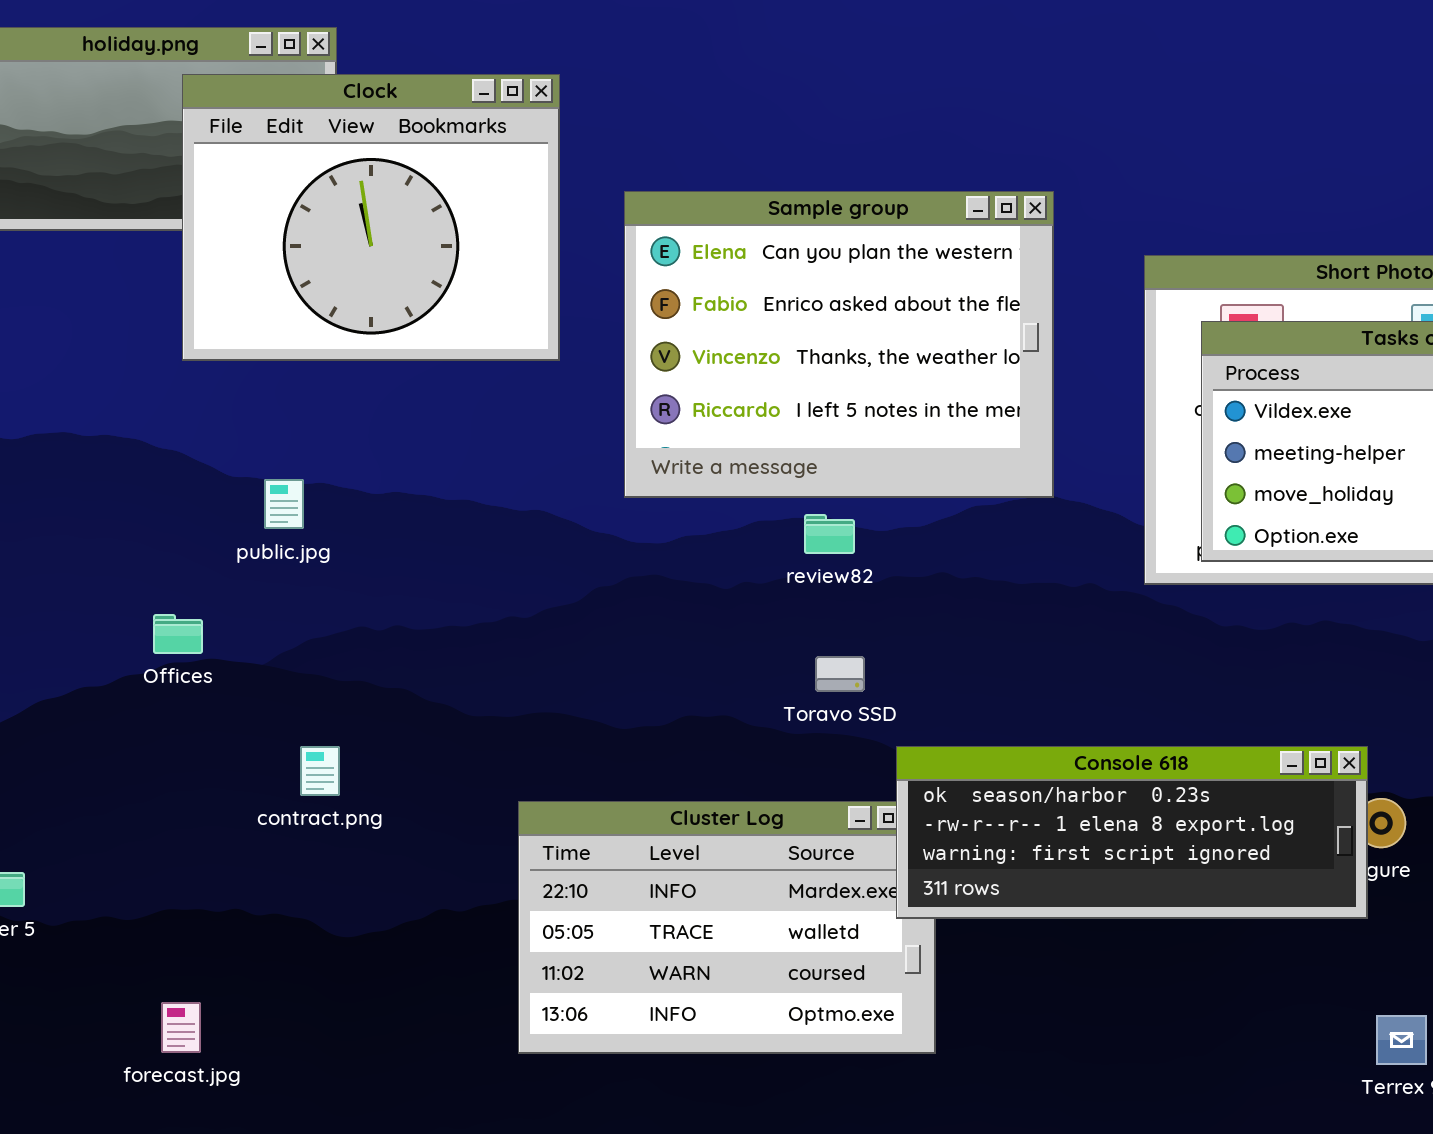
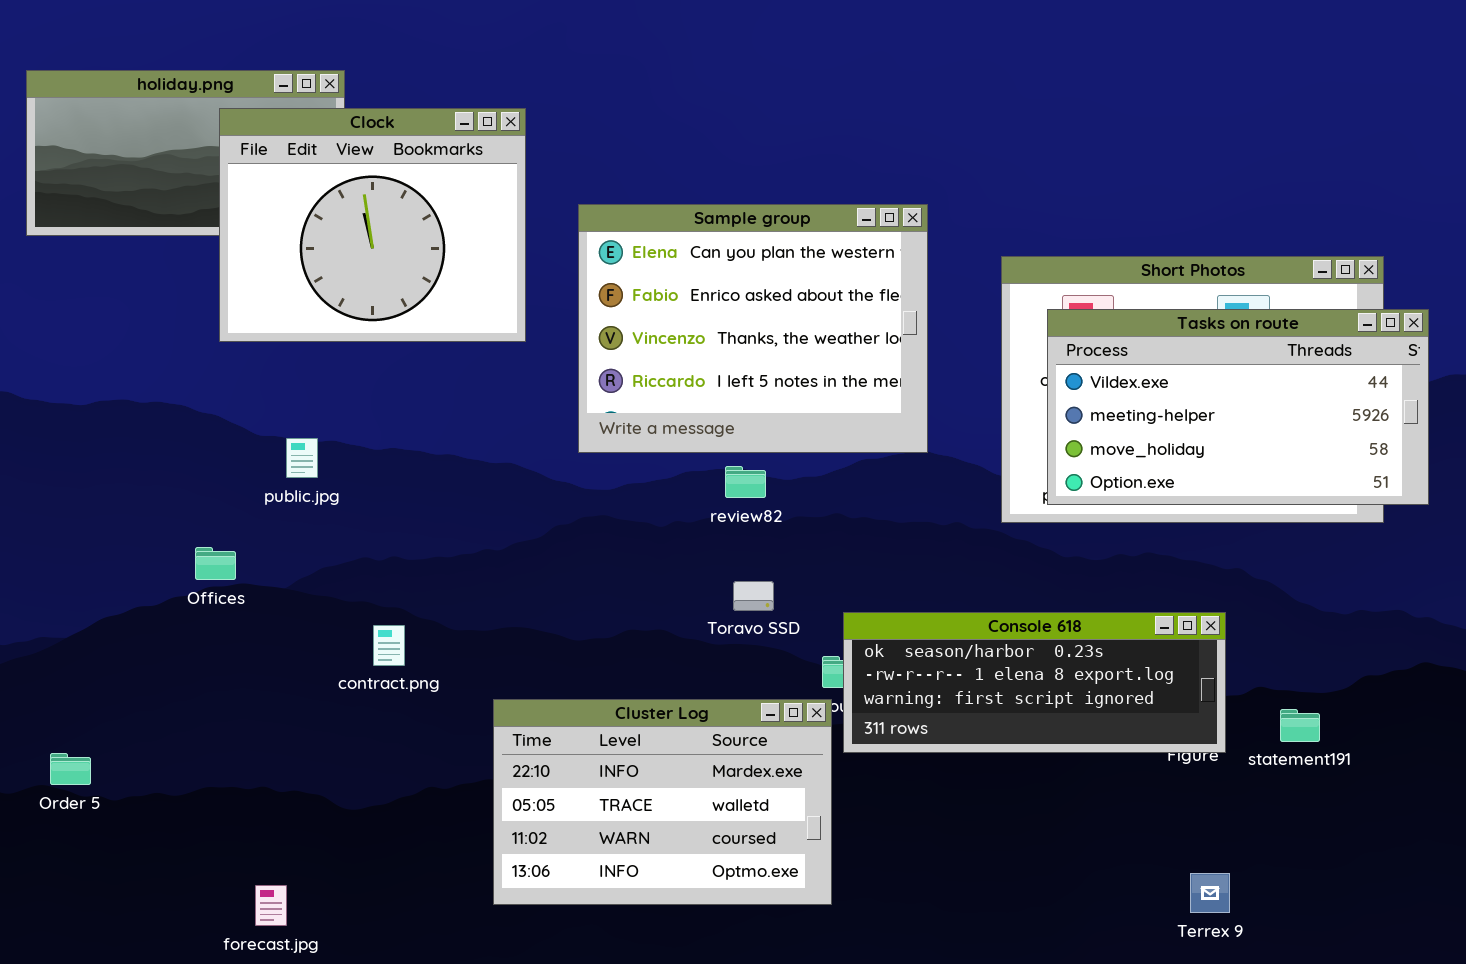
contract.png: [300,746,340,796] -> [373,625,405,666], moved
Console 618: [896,746,1368,919] -> [843,612,1226,753], moved
forecast.jpg: [161,1002,201,1053] -> [255,885,287,926], moved

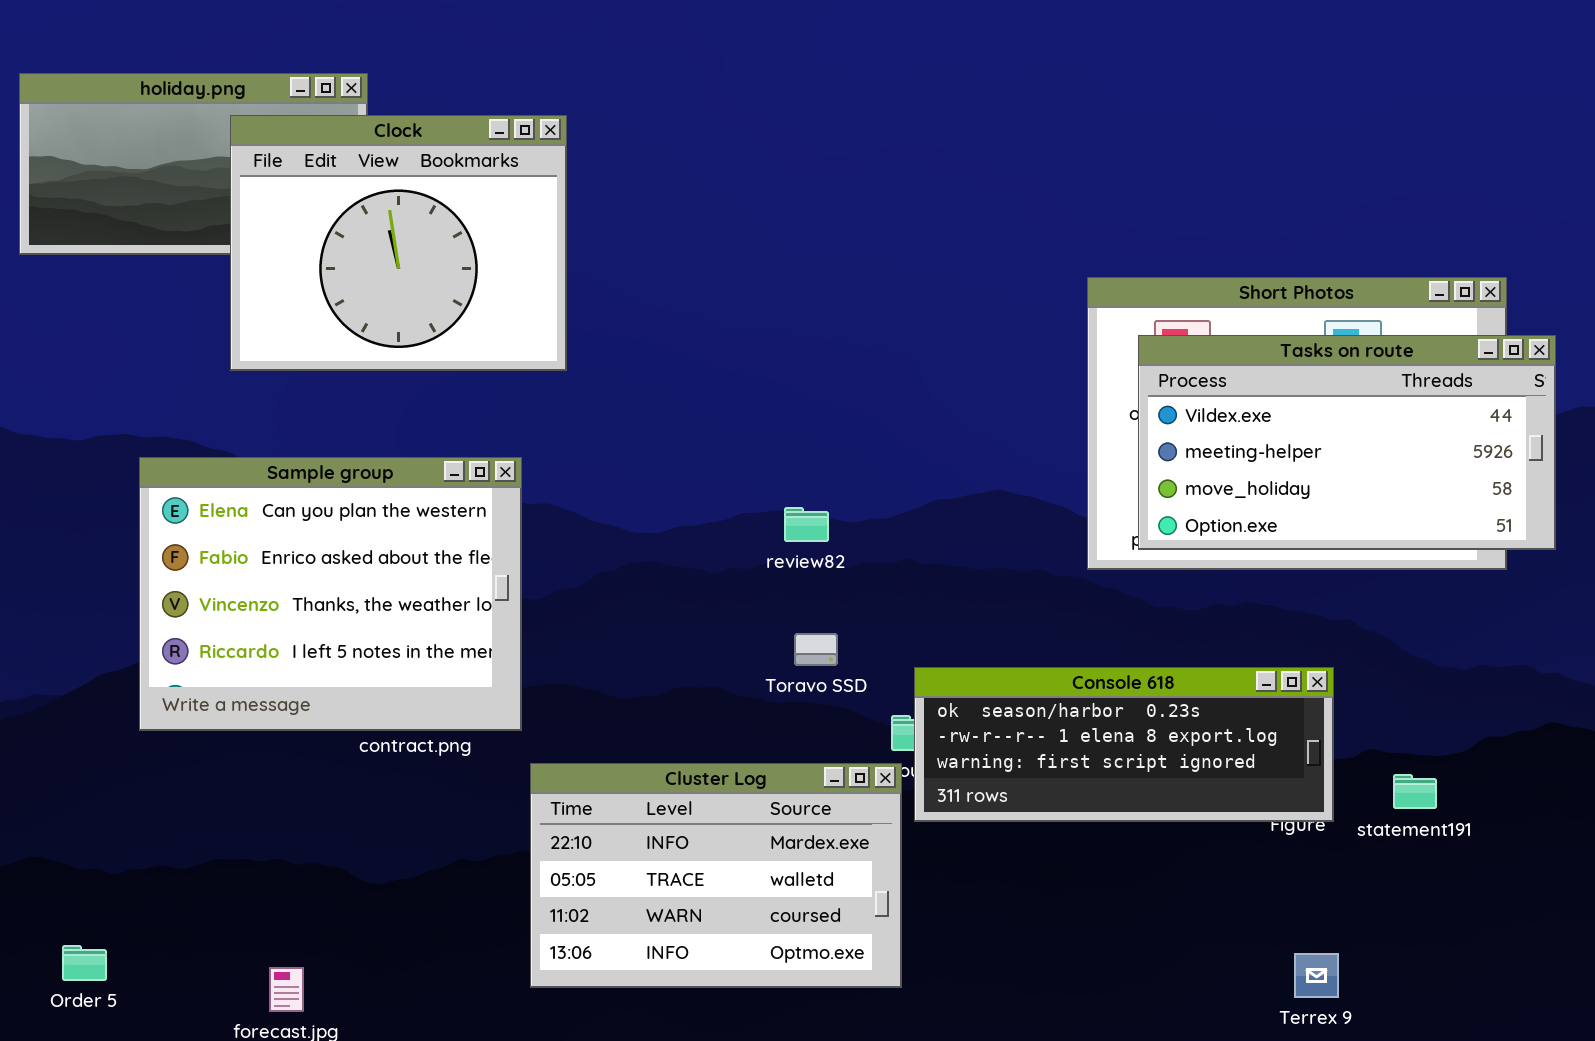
Sample group: [578,204,928,453] -> [139,457,522,731], moved
Order 5: [50,753,91,785] -> [62,945,107,981], moved

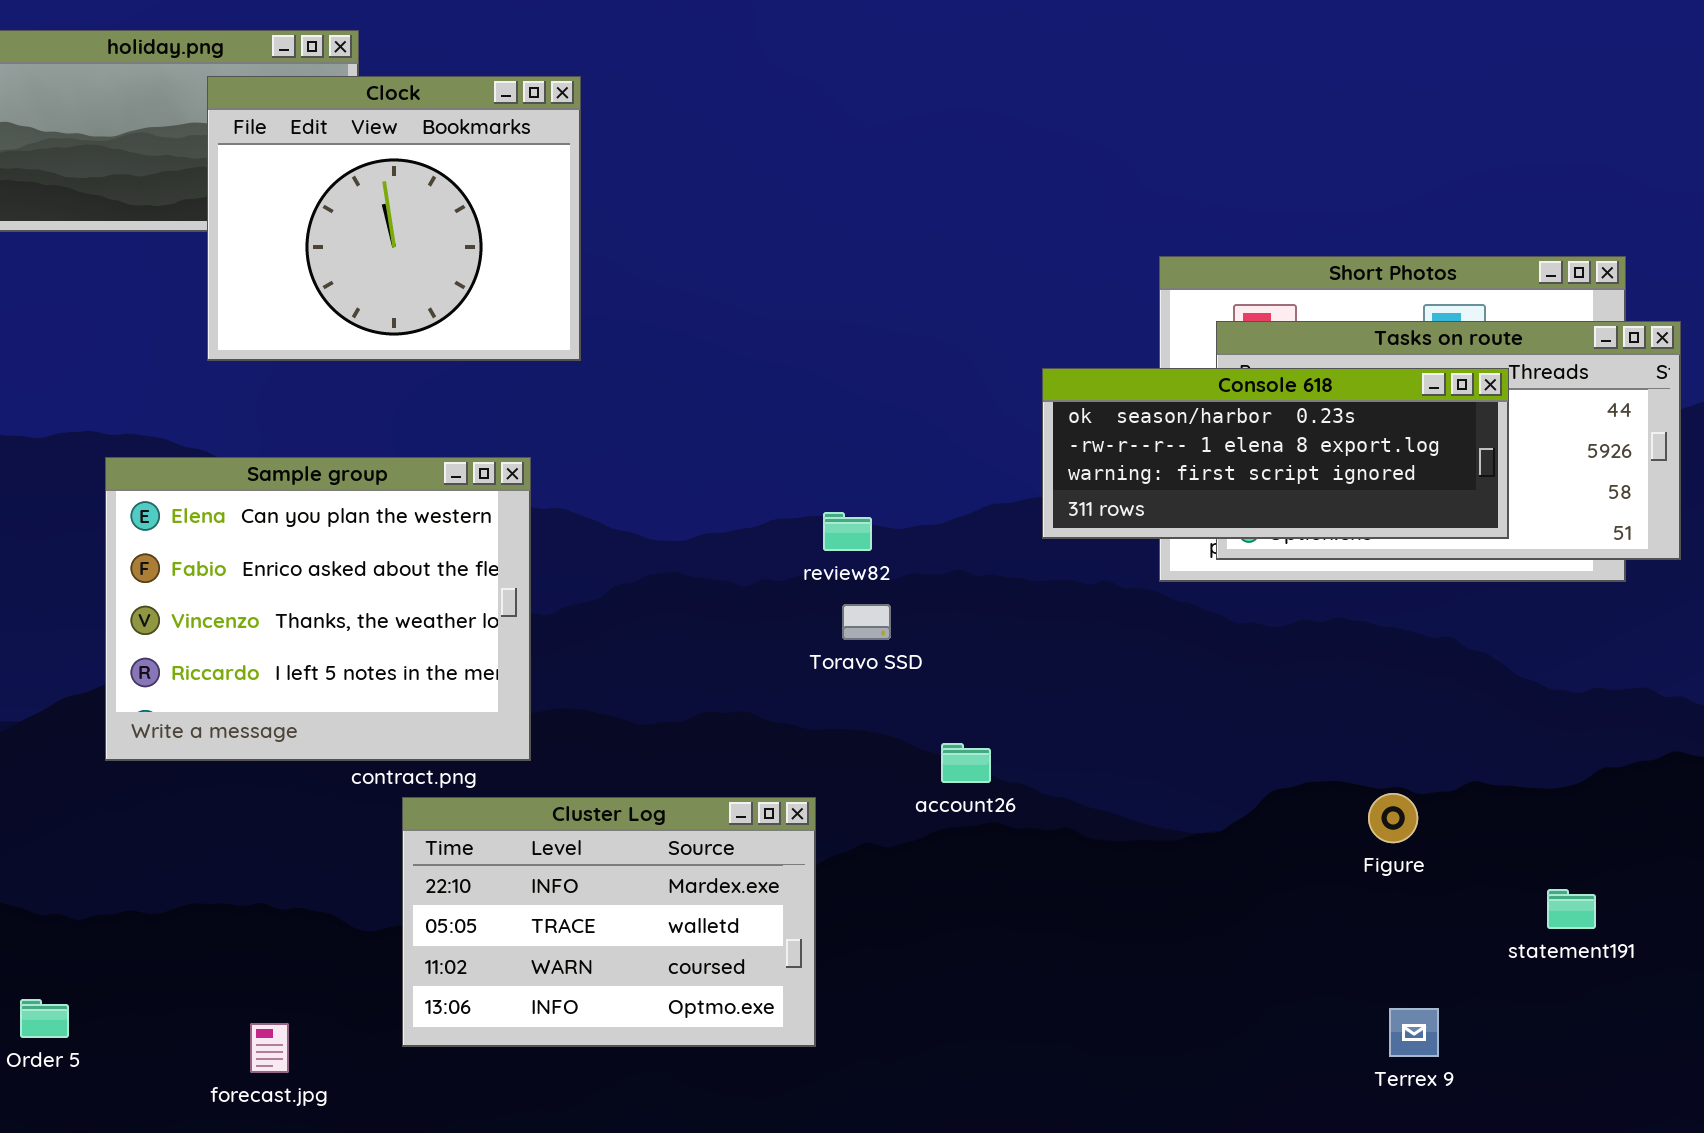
Toravo SSD: [794,633,838,666] -> [842,604,891,640], moved
Console 618: [914,667,1334,822] -> [1042,368,1509,539], moved
Cluster Log: [530,763,902,988] -> [402,797,816,1047], moved
statement191: [1393,774,1437,809] -> [1547,889,1596,929], moved

